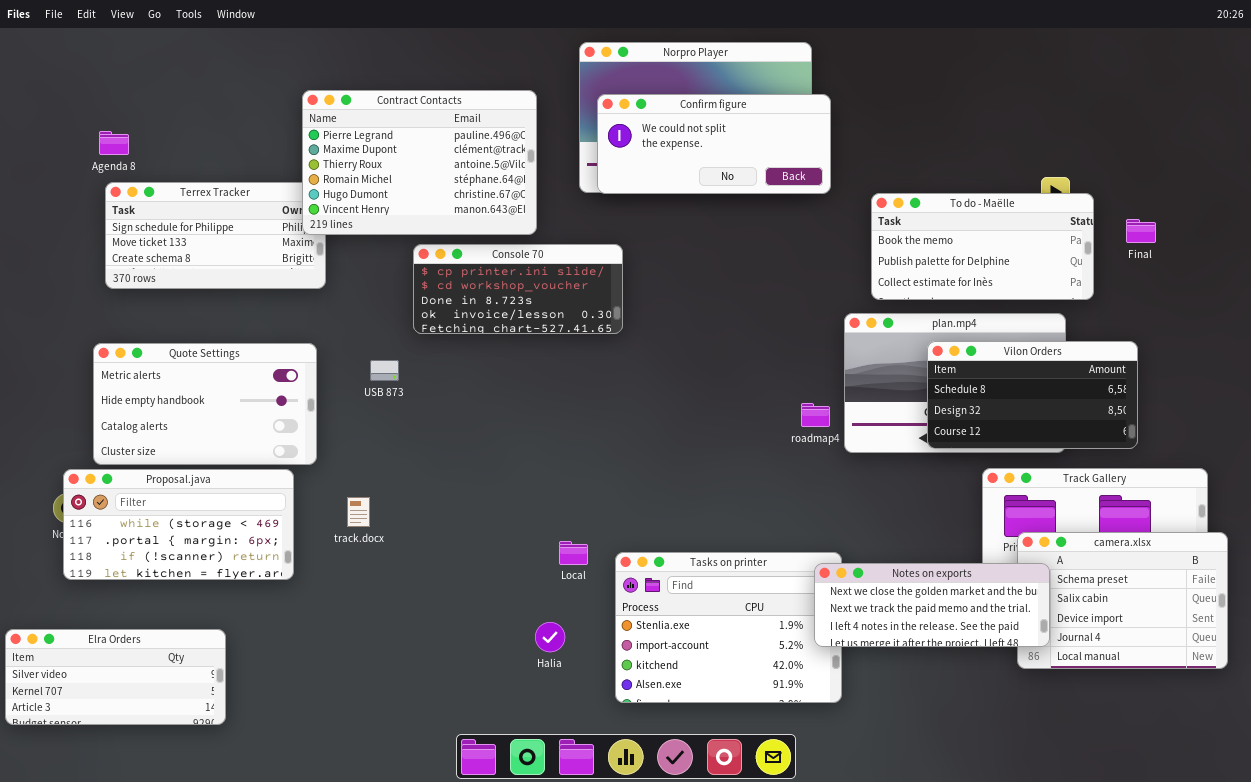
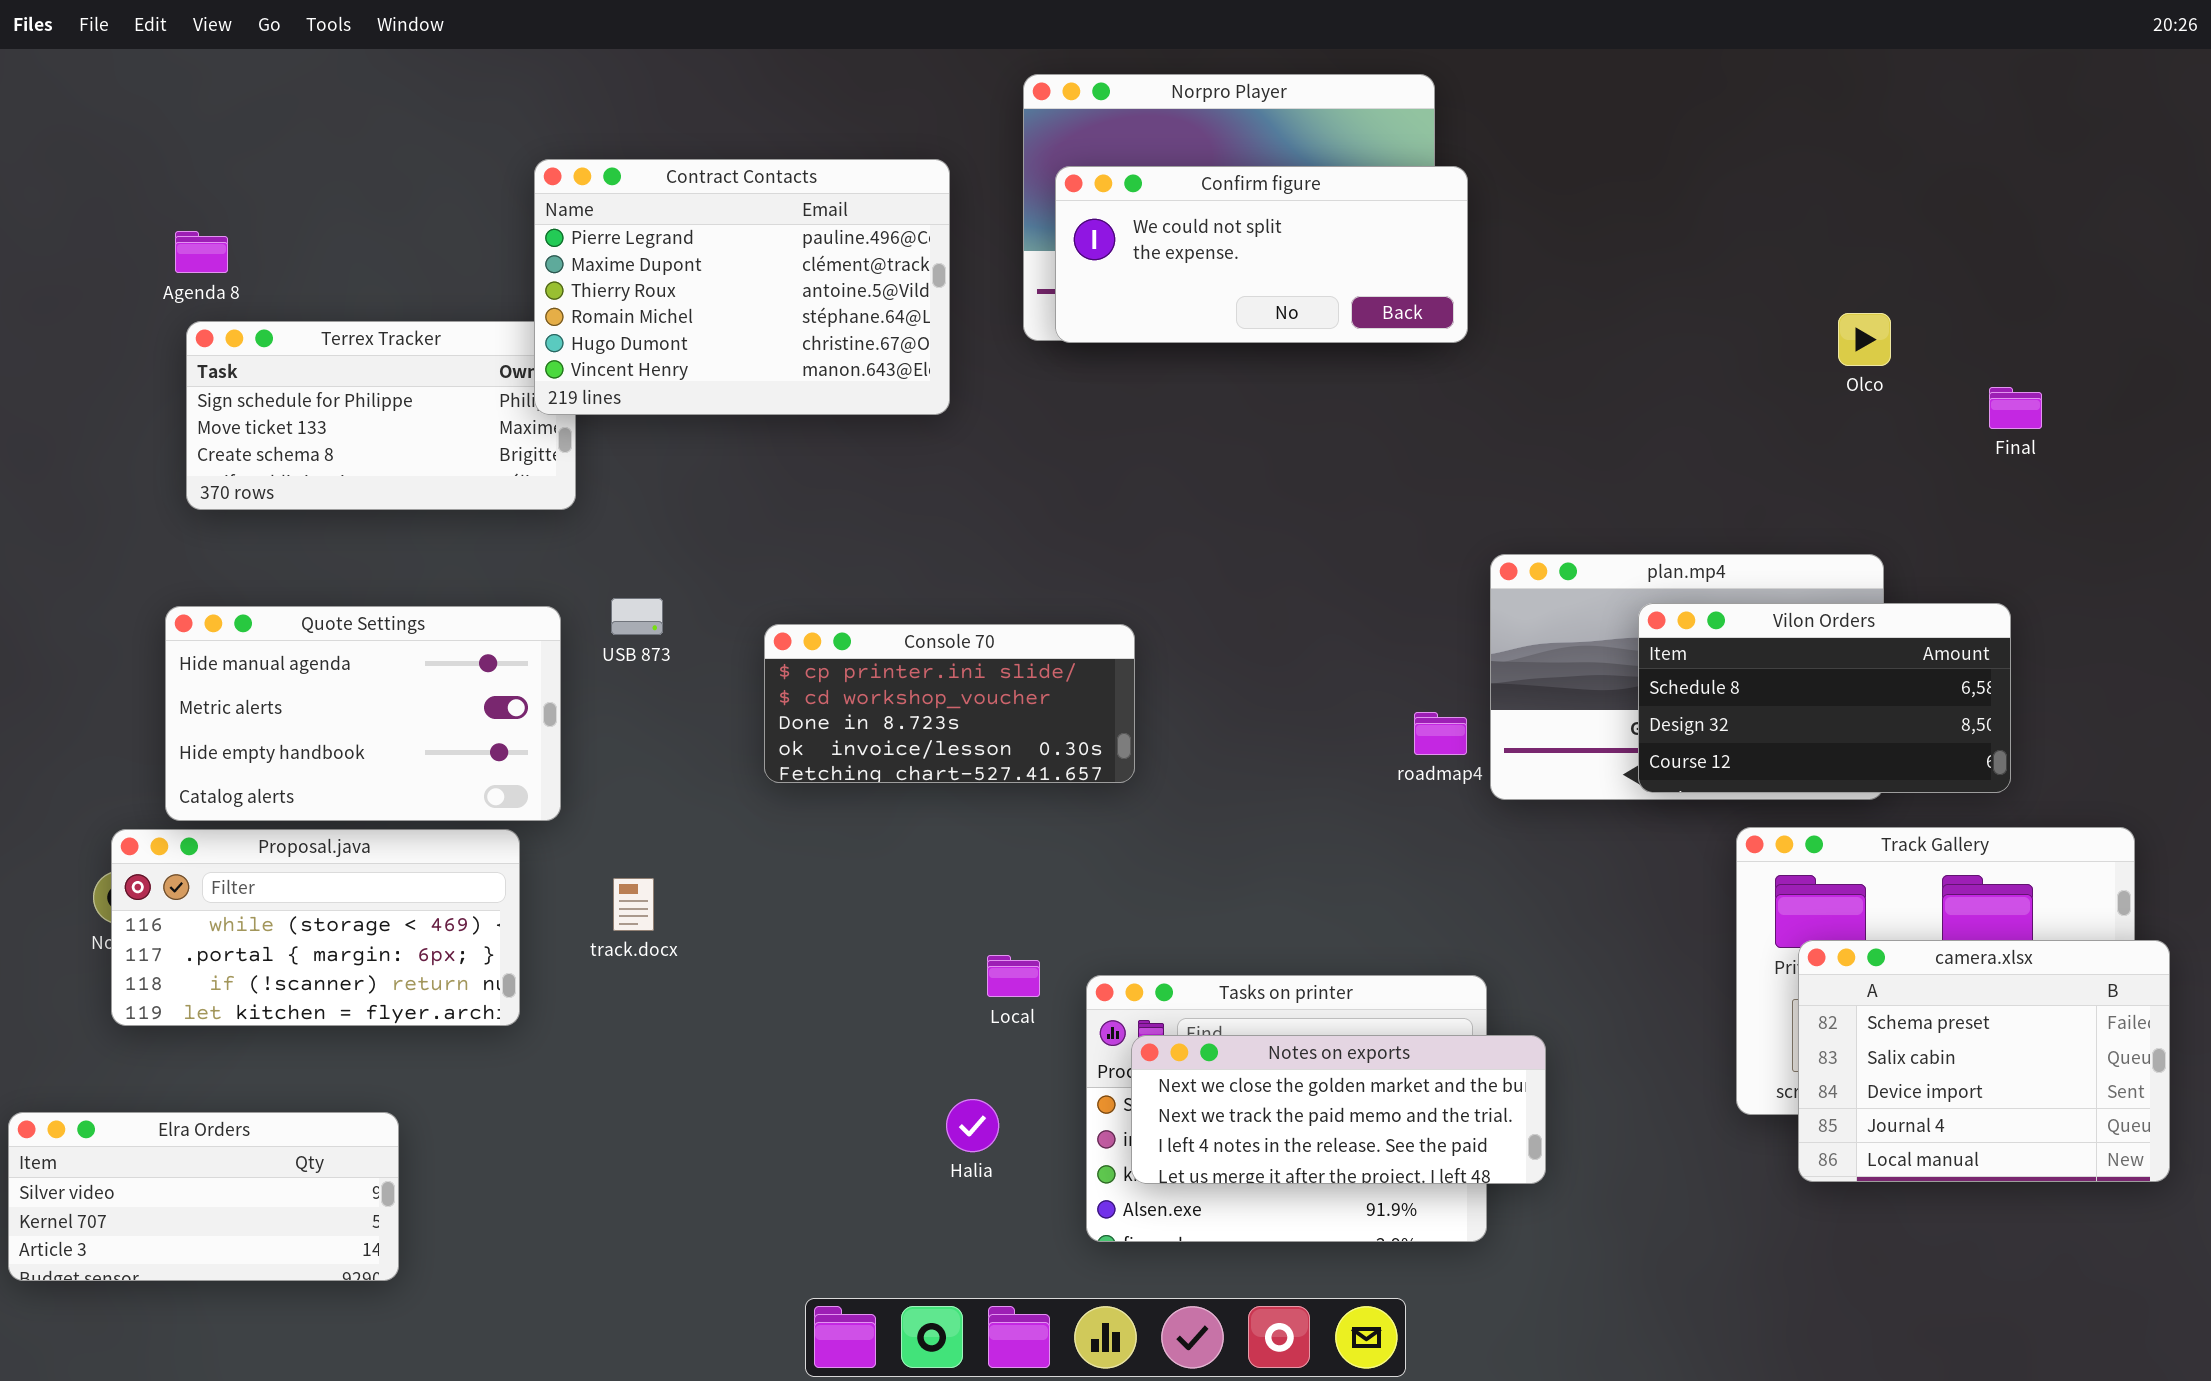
To do - Maëlle: [871,193,1094,300] -> none, closed
Console 70: [413,244,623,334] -> [764,624,1135,783], moved
Quote Settings: [93,343,317,465] -> [165,606,561,821], scrolled up 1 row
USB 873: [370,360,399,381] -> [611,598,663,635], moved
Notes on exports: [814,563,1050,647] -> [1131,1035,1546,1184], moved

